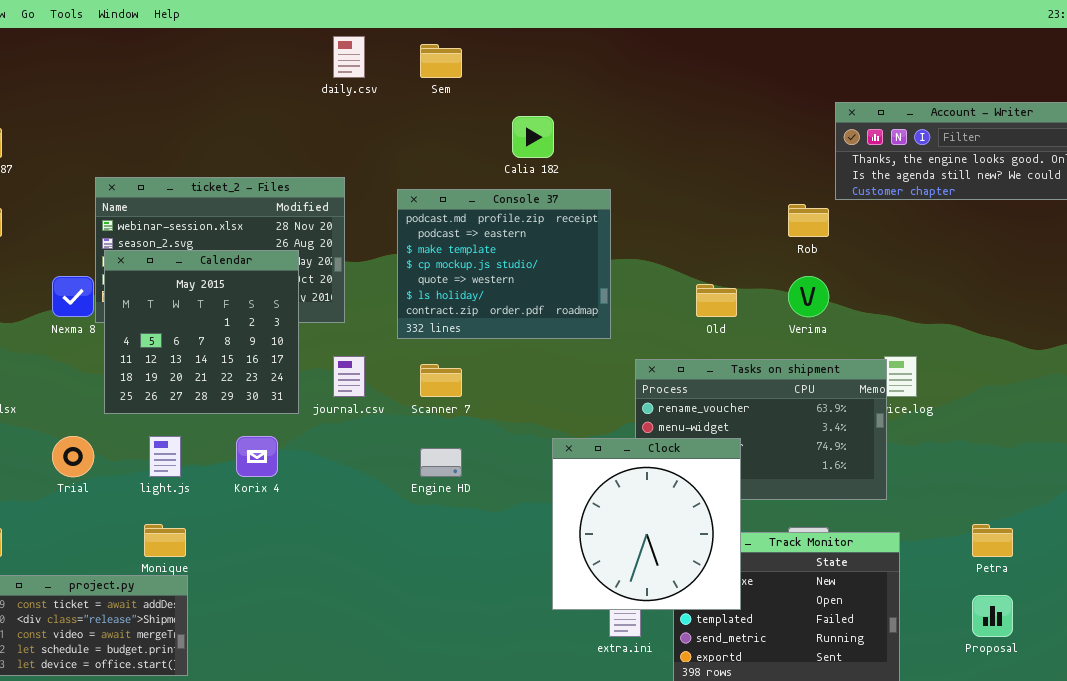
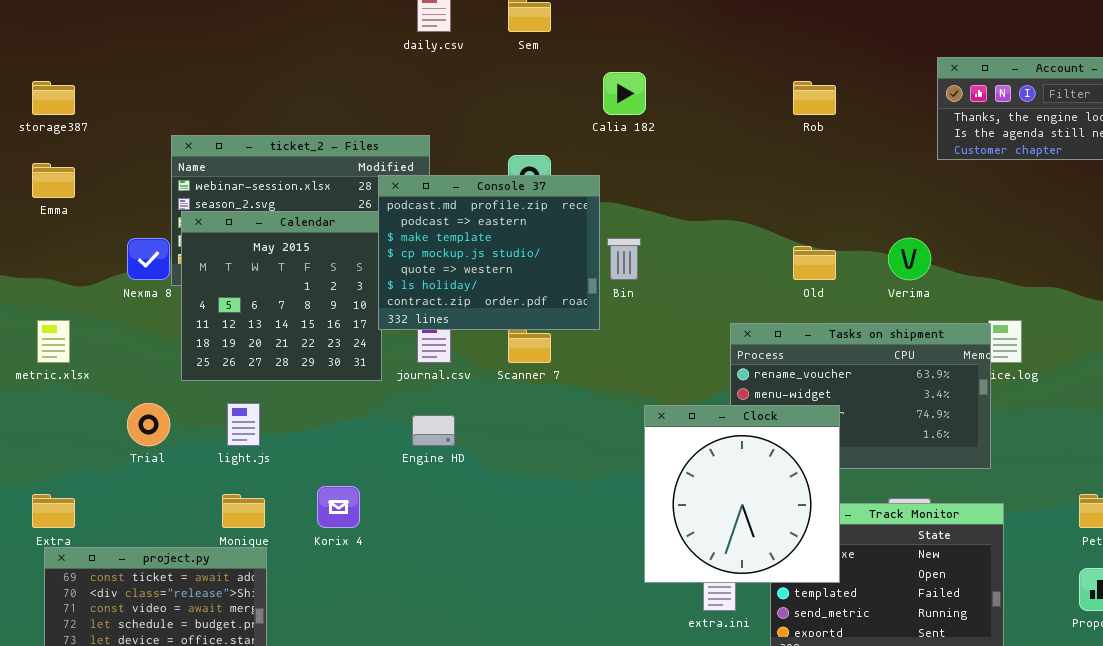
Console 37: [397,189,611,339] -> [378,175,600,330], moved
Rob: [788,204,829,237] -> [793,81,836,115], moved
Korix 4: [236,436,278,477] -> [317,486,360,528], moved
Engine HD: [420,448,462,477] -> [412,415,455,446], moved

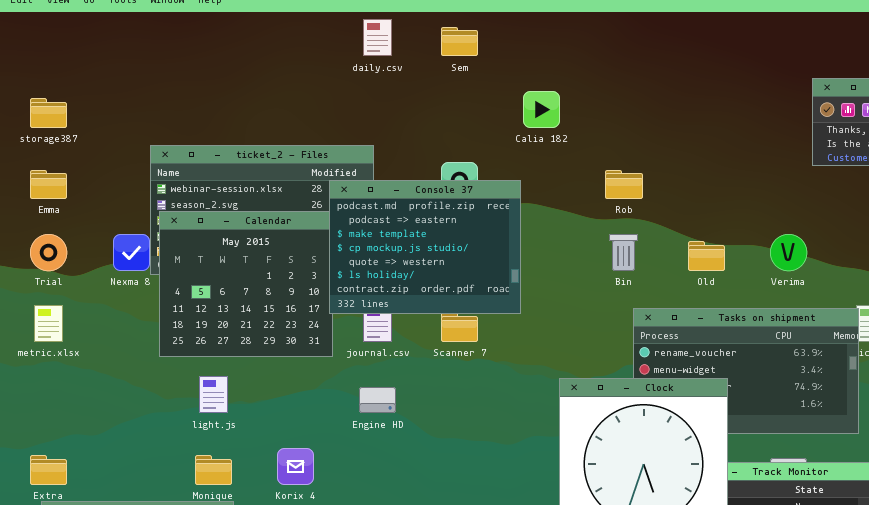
Rob: [793,81,836,115] -> [605,170,643,199], moved
Bin: [607,238,641,280] -> [609,234,638,271], moved
Trial: [127,403,170,446] -> [30,234,67,271], moved

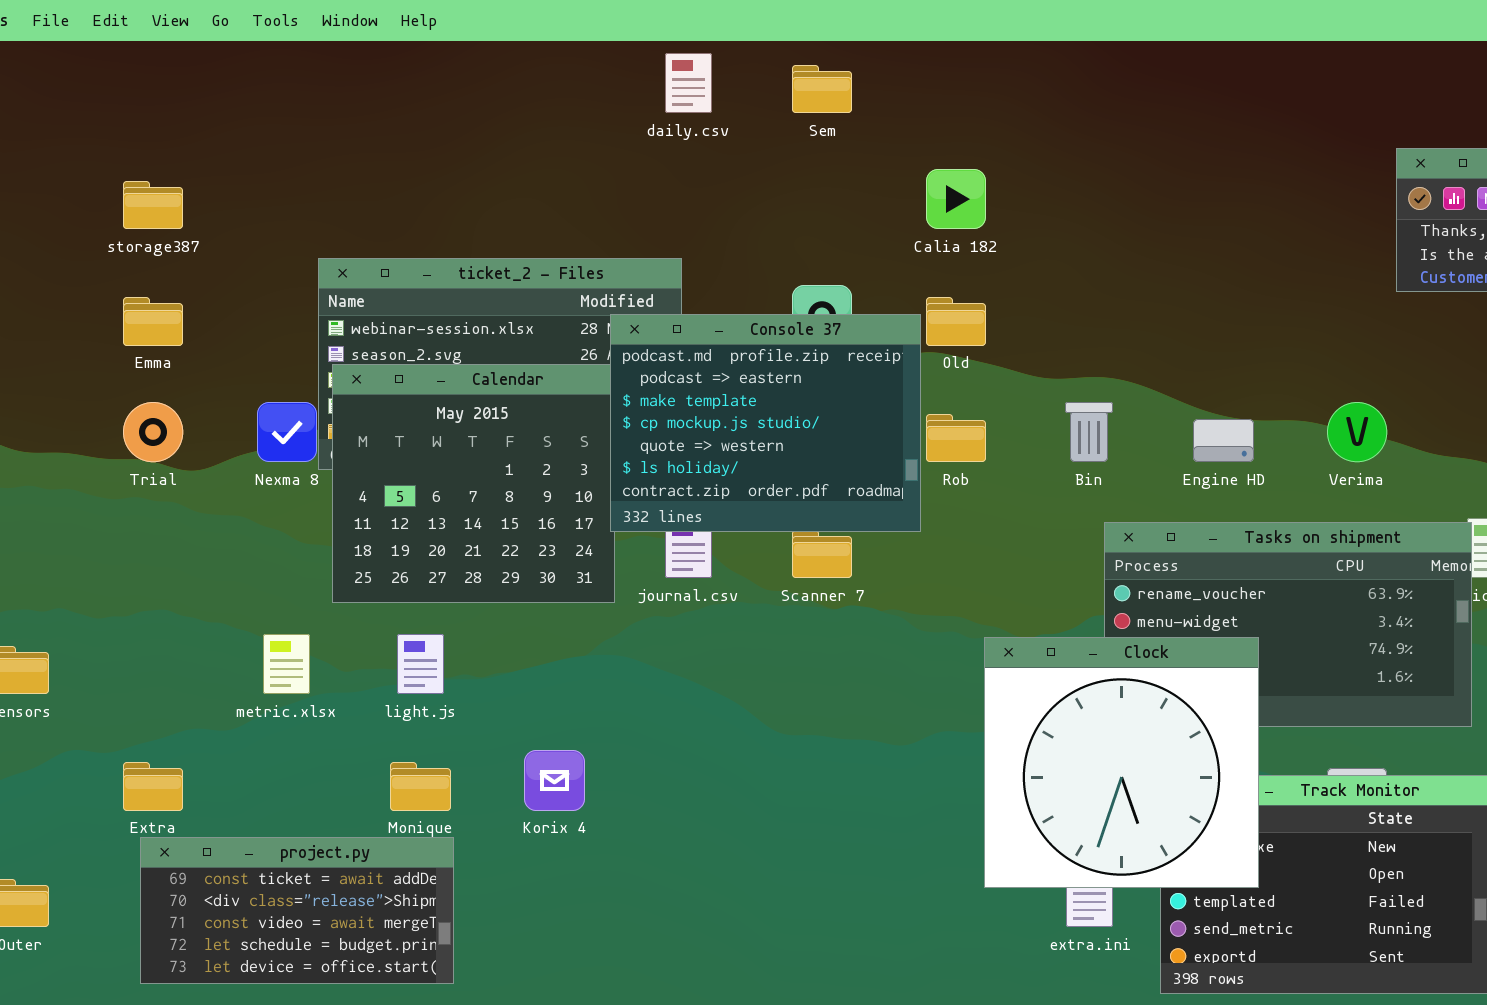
Rob: [605,170,643,199] -> [926,414,986,462], moved
Old: [688,241,725,271] -> [926,297,986,346], moved
metric.xlsx: [34,305,63,342] -> [263,634,310,694], moved
Engine HD: [359,387,396,413] -> [1193,419,1254,462], moved

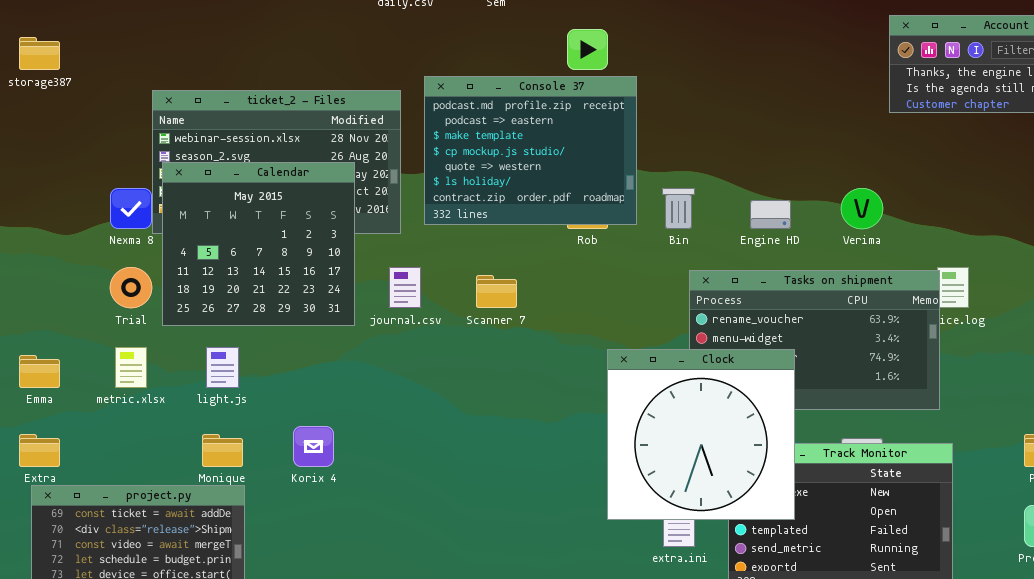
Emma: [123,297,183,346] -> [19,355,60,388], moved
Console 37: [610,314,921,532] -> [424,76,637,225], moved
Trial: [123,402,183,462] -> [110,267,152,308], moved

